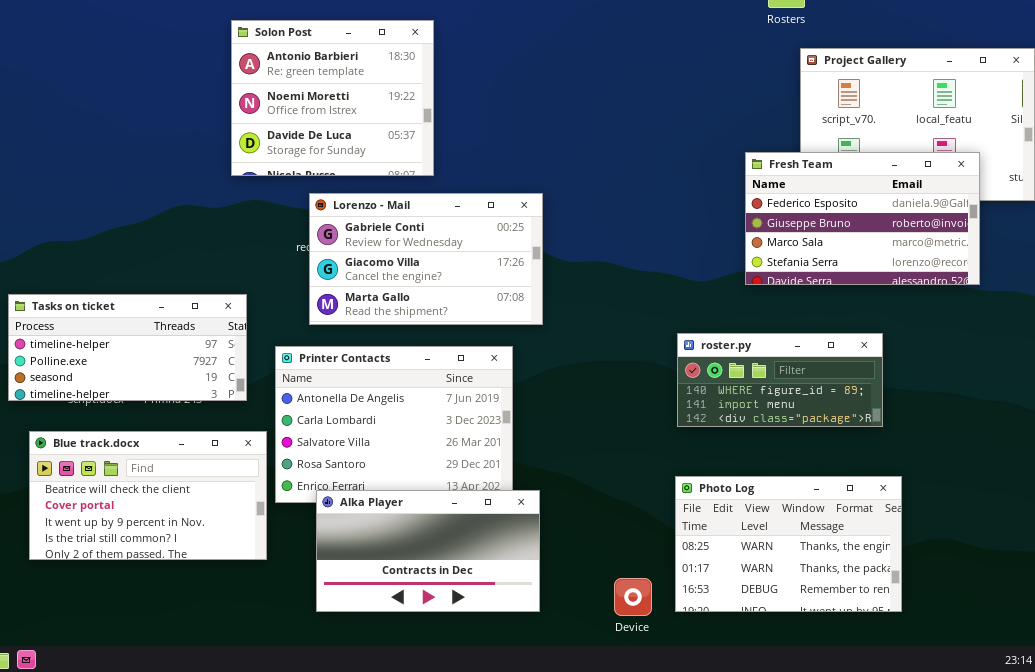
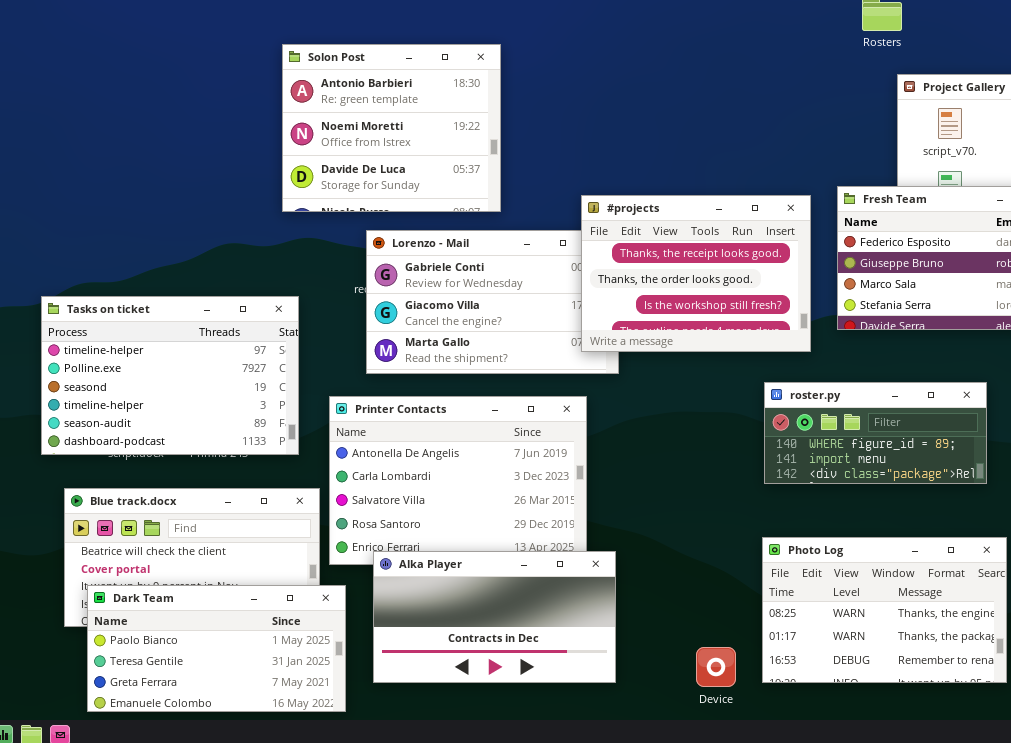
#projects: none -> [581,195,811,352], opened
Tasks on ticket: [8,294,247,401] -> [41,296,299,455], resized
Dark Team: none -> [87,585,346,712], opened

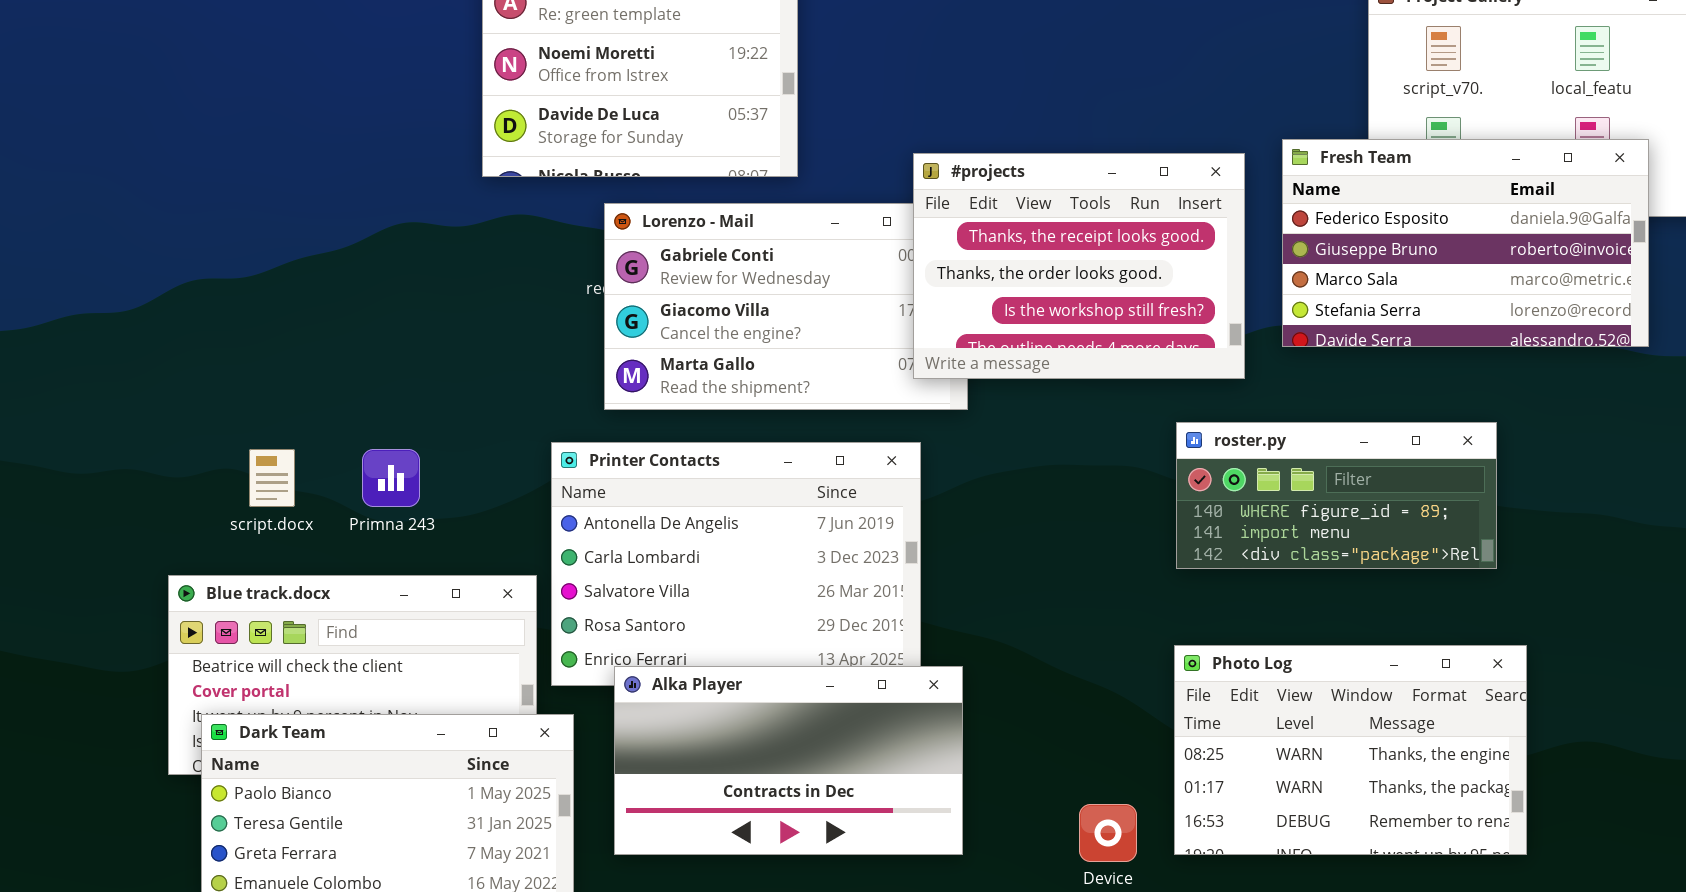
Tasks on ticket: [41,296,299,455] -> none, closed

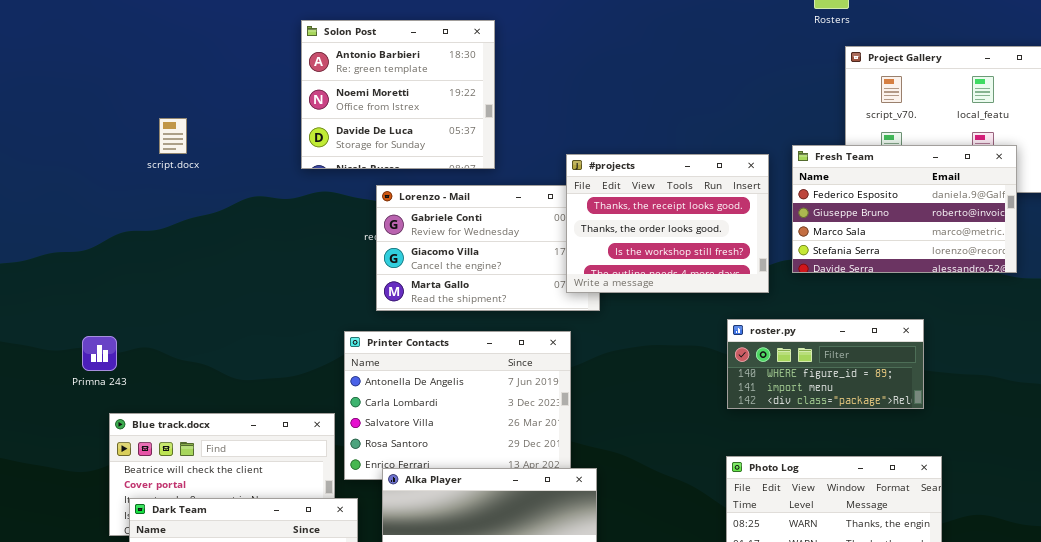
script.docx: [249,449,295,507] -> [159,118,187,154], moved
Primna 243: [362,449,420,507] -> [82,336,117,371], moved

